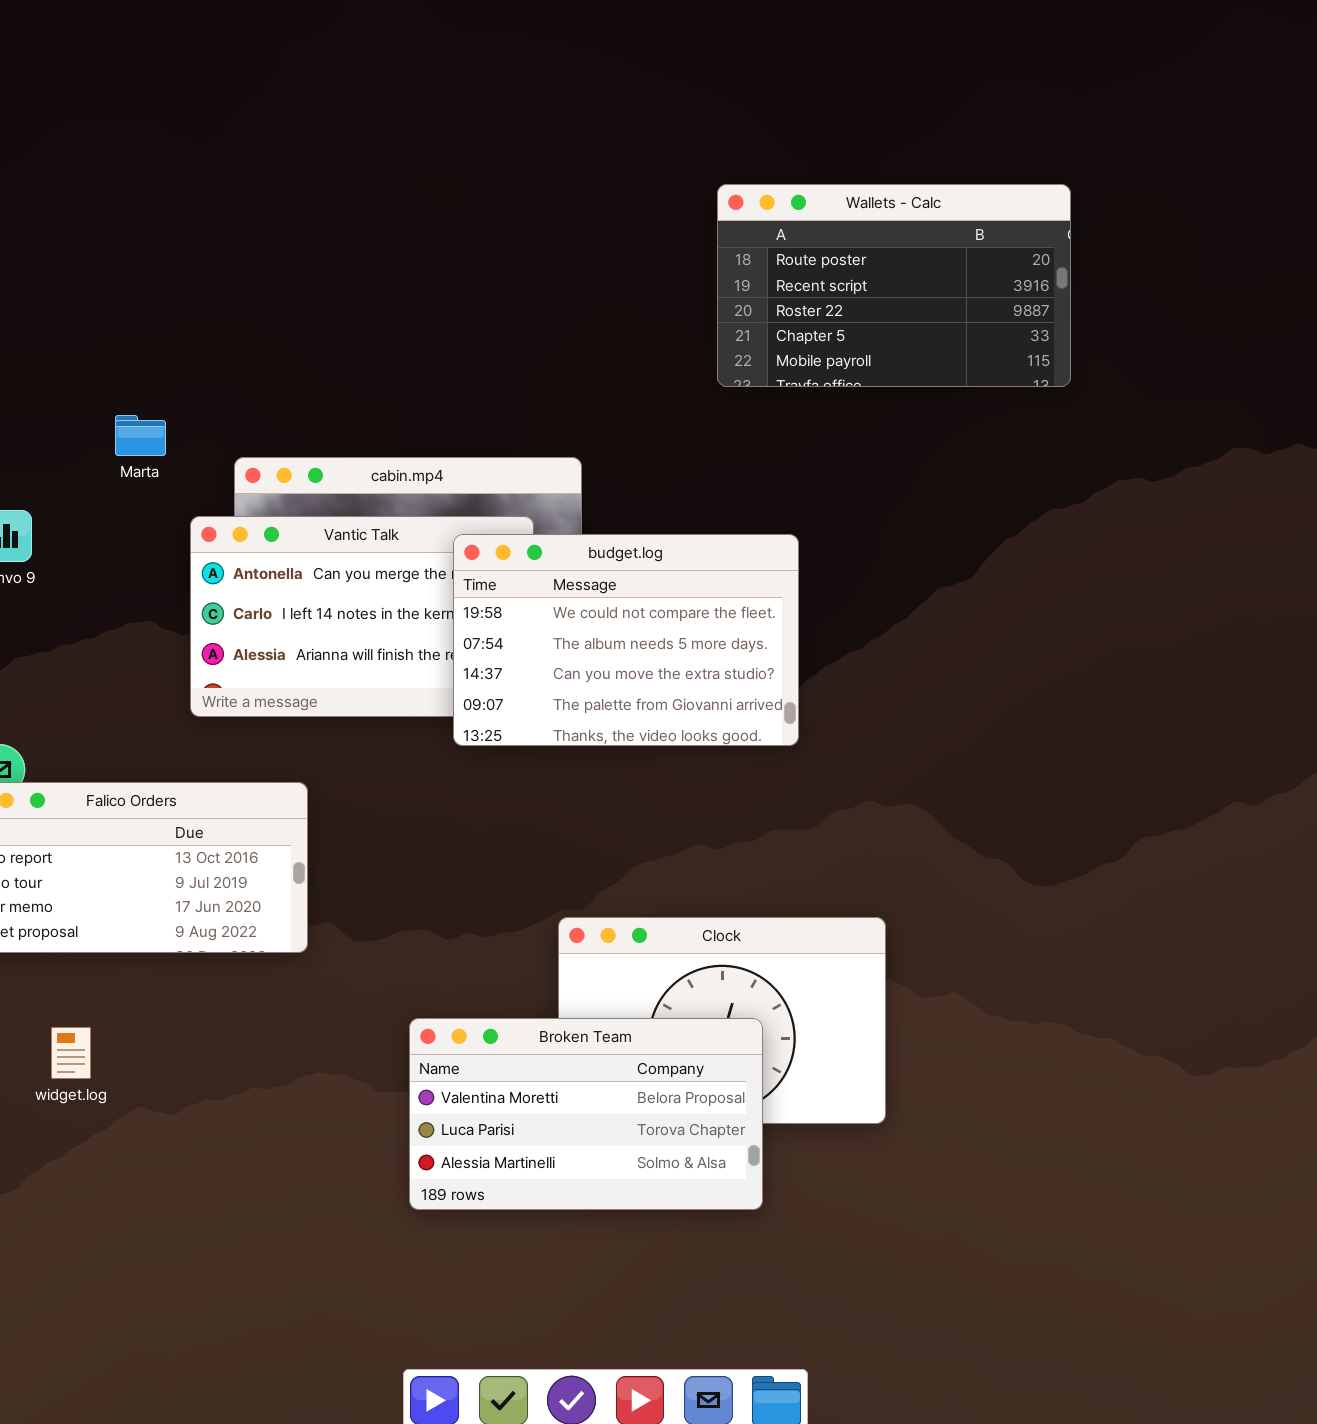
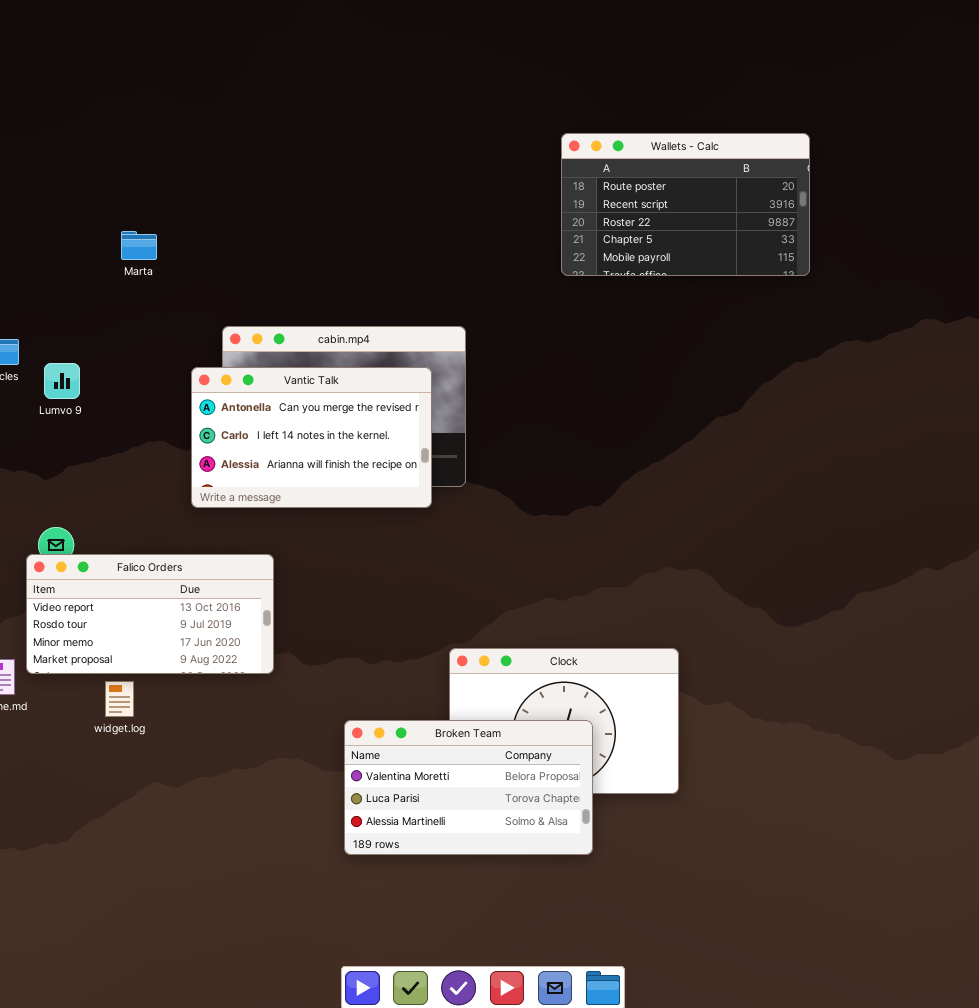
Marta: [115,415,166,456] -> [121,231,157,260], moved
budget.log: [453,534,799,746] -> none, closed
widget.log: [51,1027,91,1079] -> [105,681,134,717], moved

